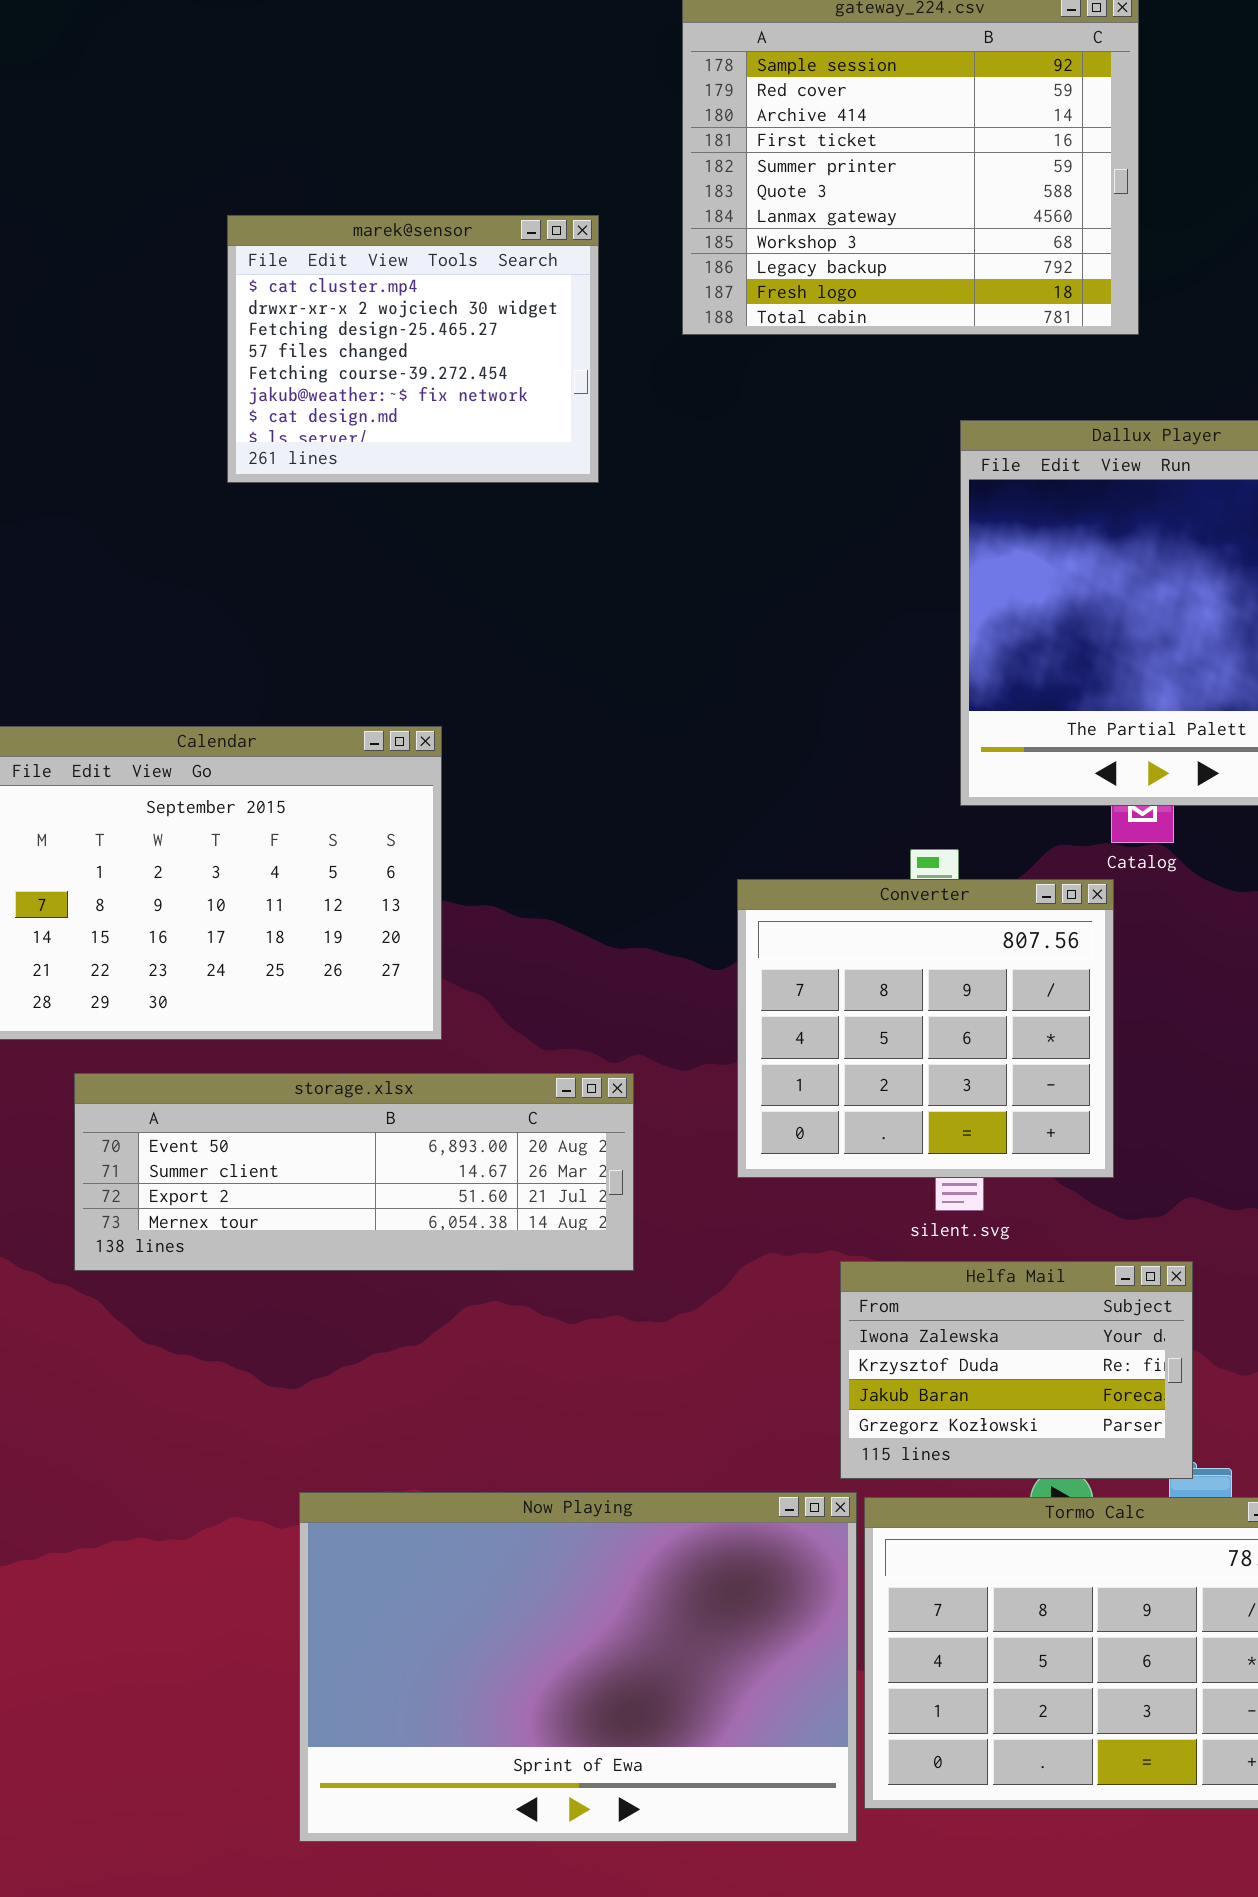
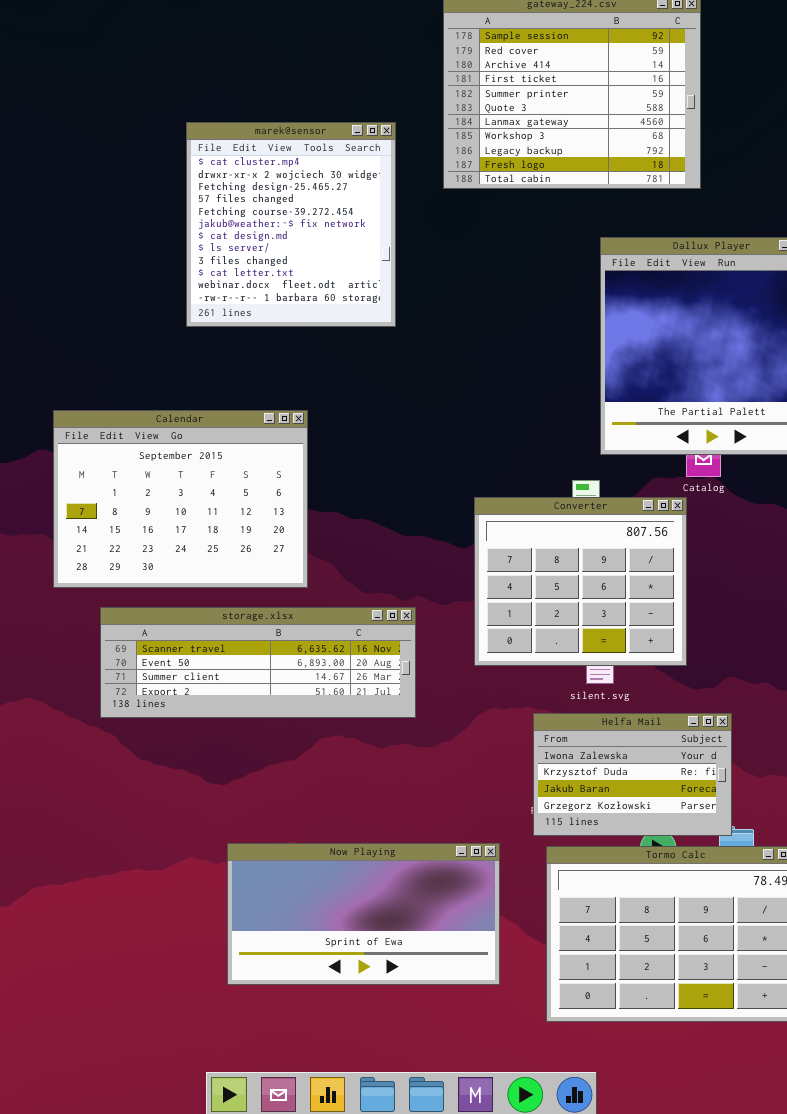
marek@sensor: [227,215,599,483] -> [186,122,396,327], resized
storage.xlsx: [74,1073,634,1271] -> [100,607,416,718], scrolled up 1 row
Now Playing: [299,1492,857,1842] -> [227,843,500,985], resized

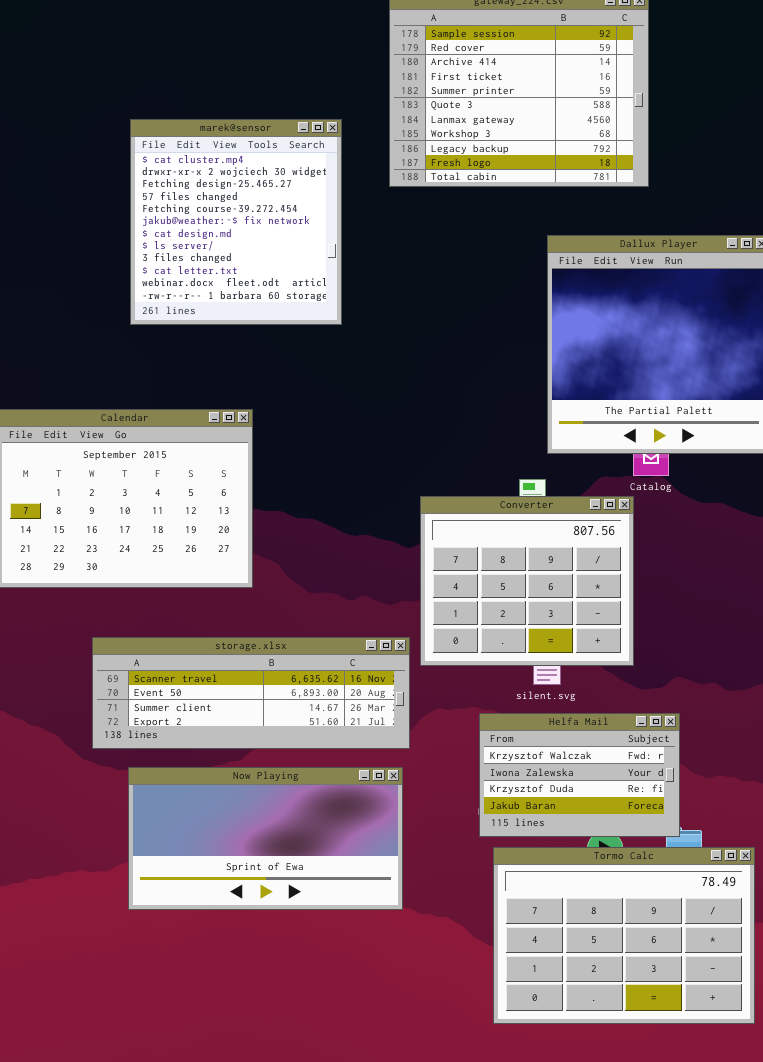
storage.xlsx: [100,607,416,718] -> [92,637,410,749], moved
Helfa Mail: [533,713,732,836] -> [479,713,680,837], scrolled up 1 row
Now Playing: [227,843,500,985] -> [128,767,403,910], moved

